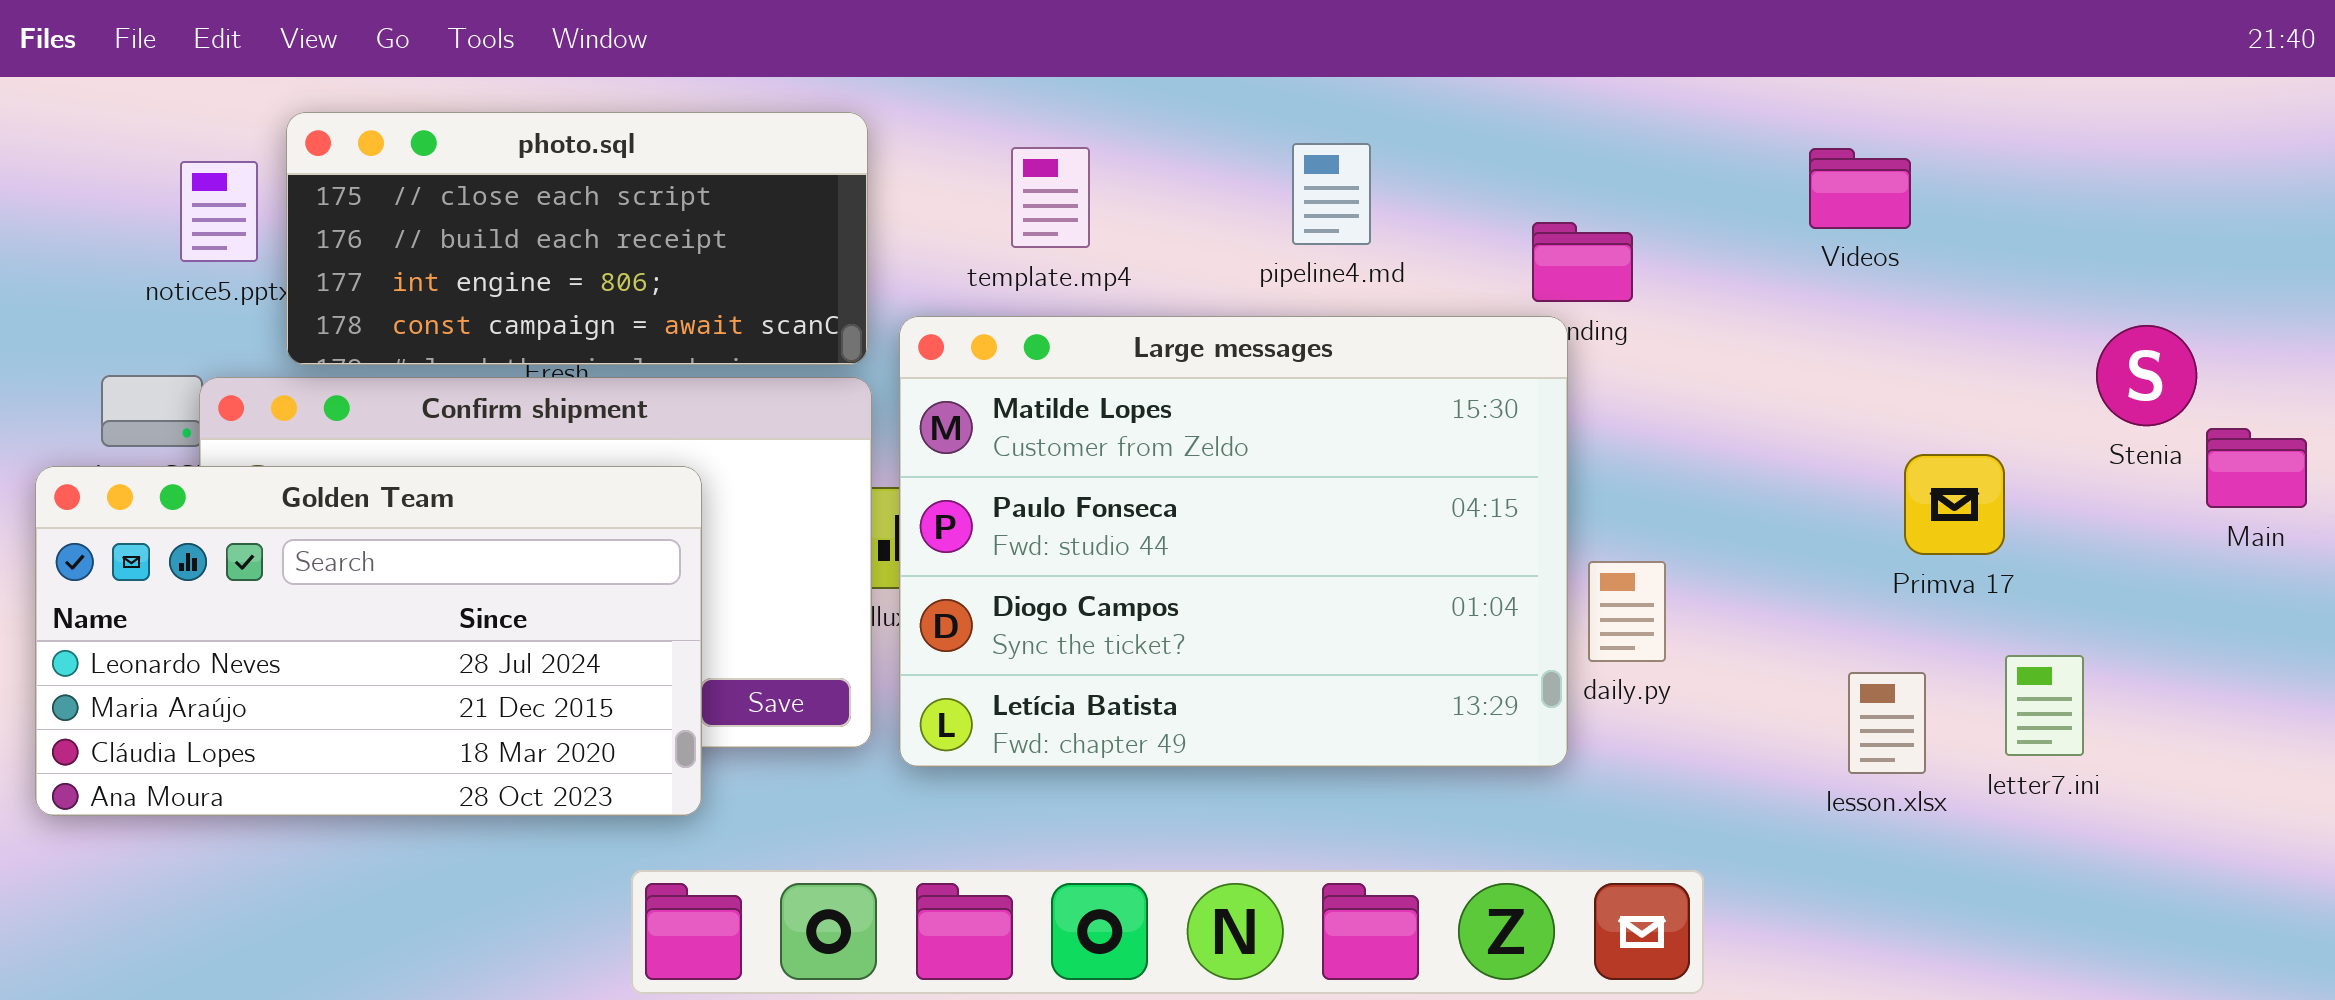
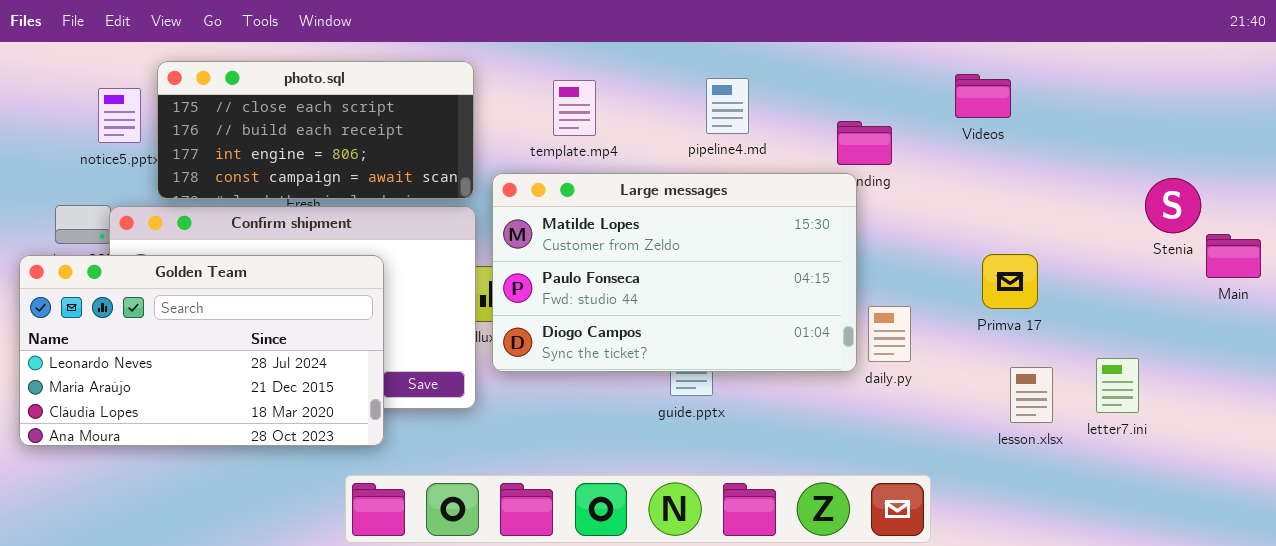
Videos: [1809,148,1911,229] -> [955,74,1011,118], moved
Large messages: [899,316,1568,767] -> [492,173,857,372], resized
Primva 17: [1904,454,2005,555] -> [982,254,1038,309], moved

